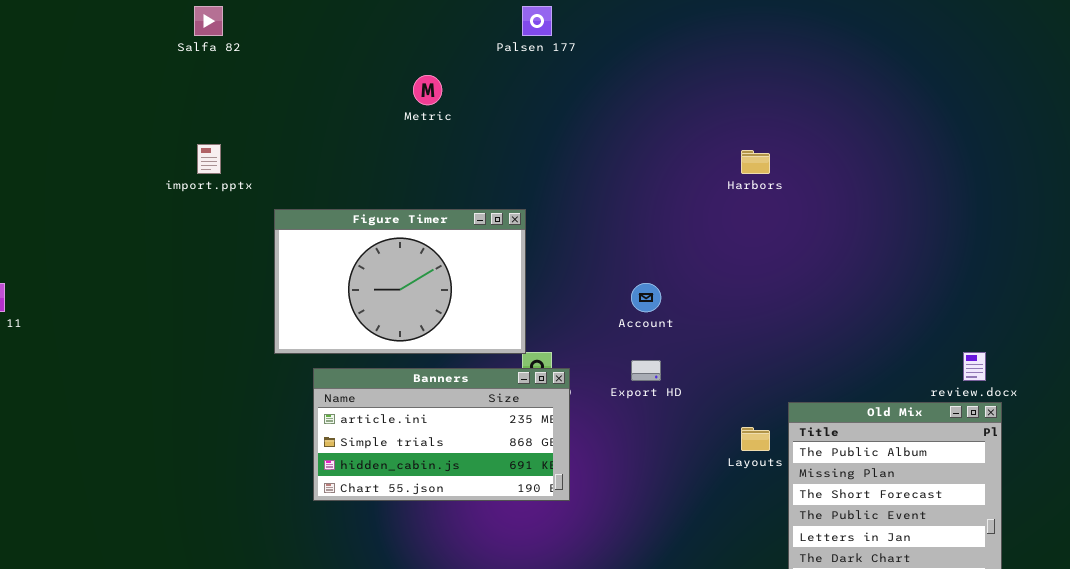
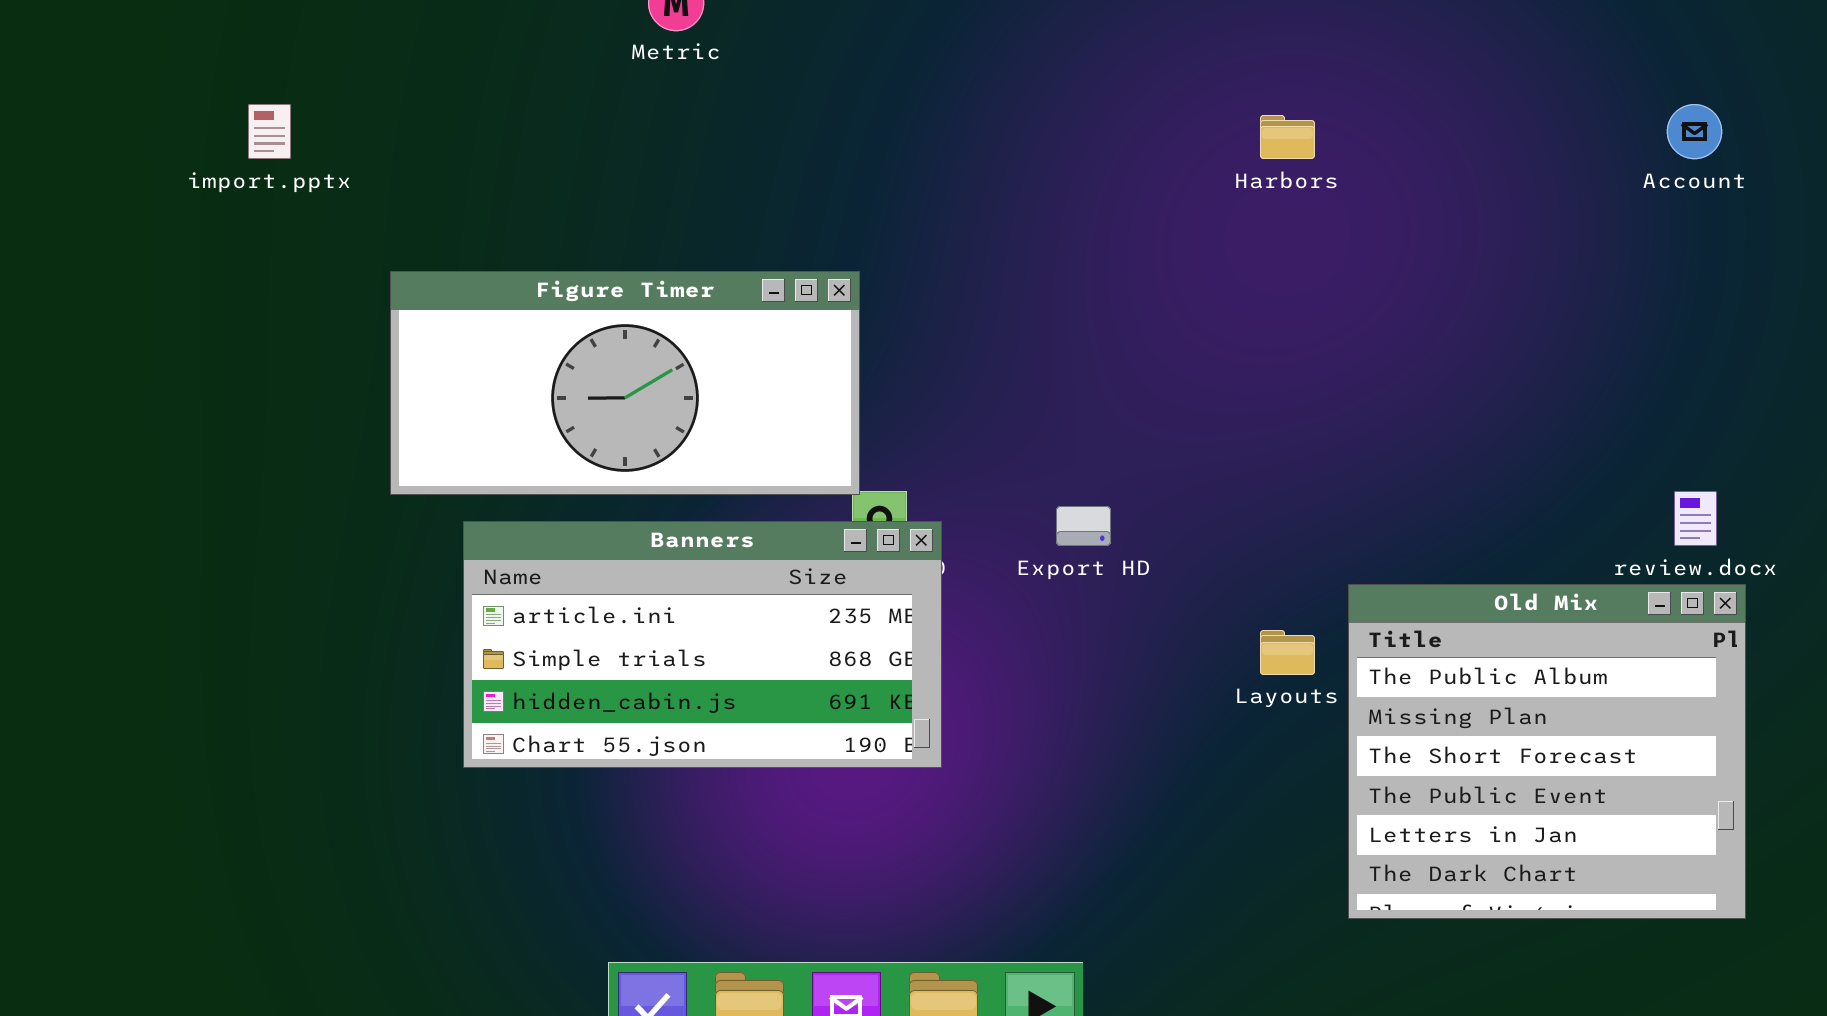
Figure Timer: [274,209,526,354] -> [390,271,860,495], resized
Account: [631,283,661,312] -> [1667,104,1722,159], moved

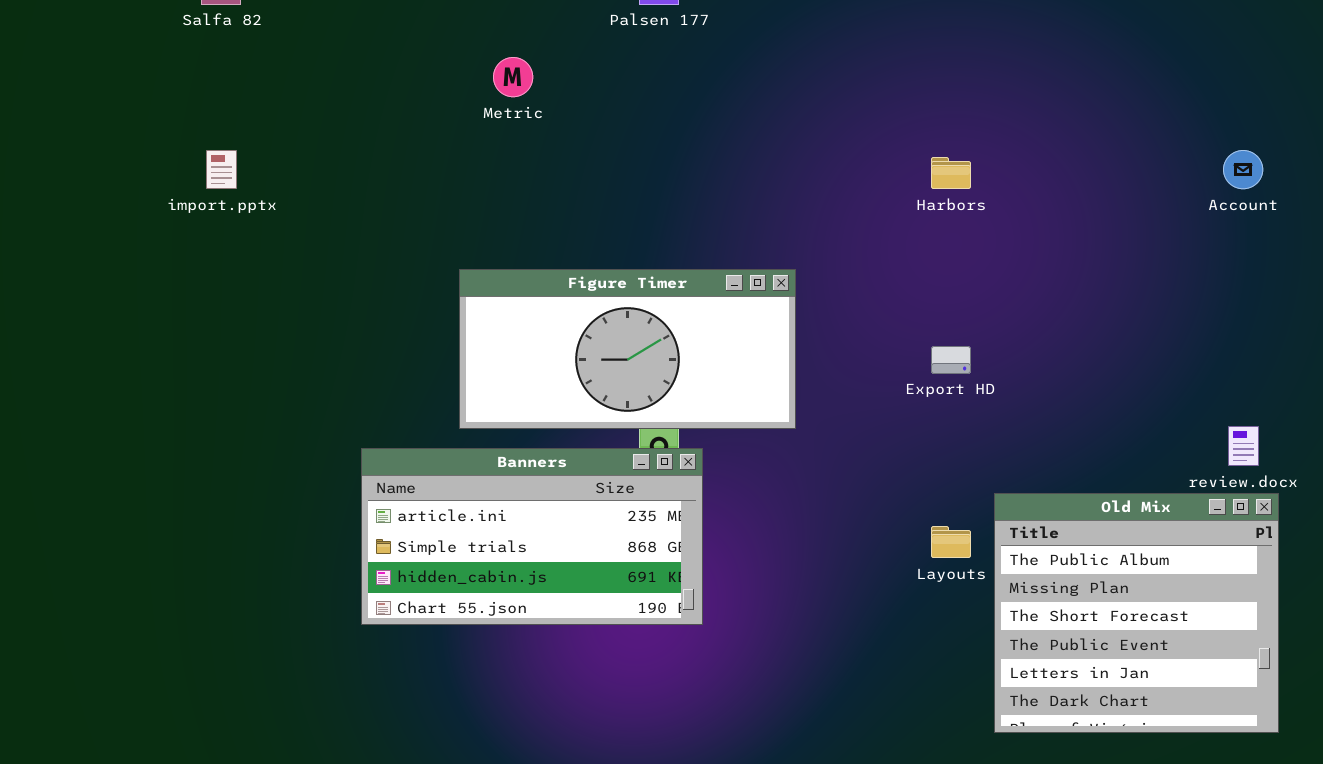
Figure Timer: [390,271,860,495] -> [459,269,796,429], moved
Export HD: [1056,506,1111,546] -> [931,346,971,374], moved

